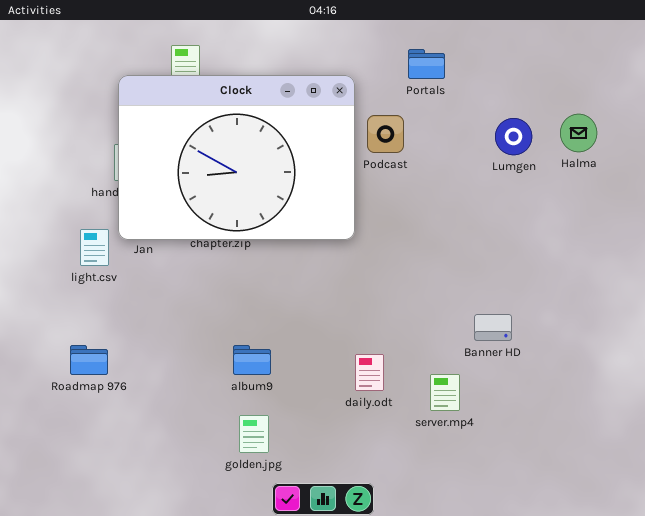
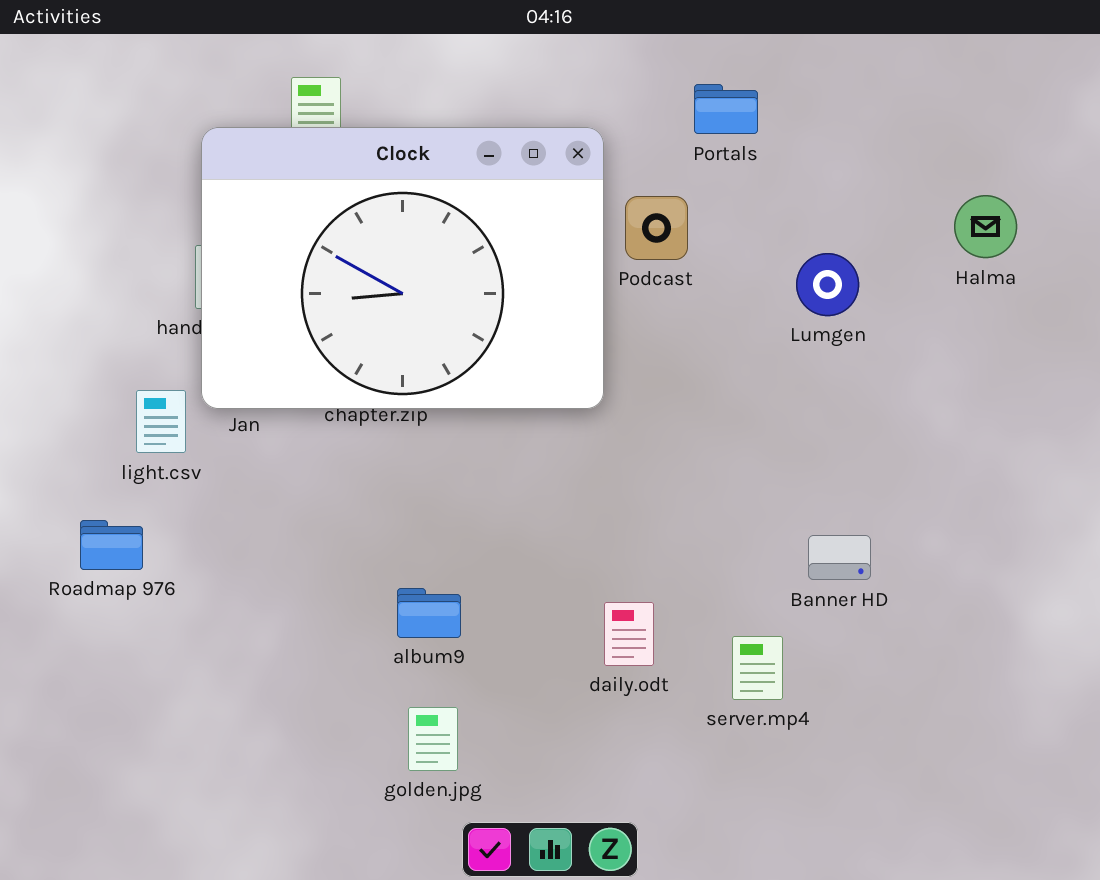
Lumgen: [495,118,532,155] -> [796,253,859,316], moved
Roadmap 976: [70,345,108,375] -> [80,520,143,570], moved

